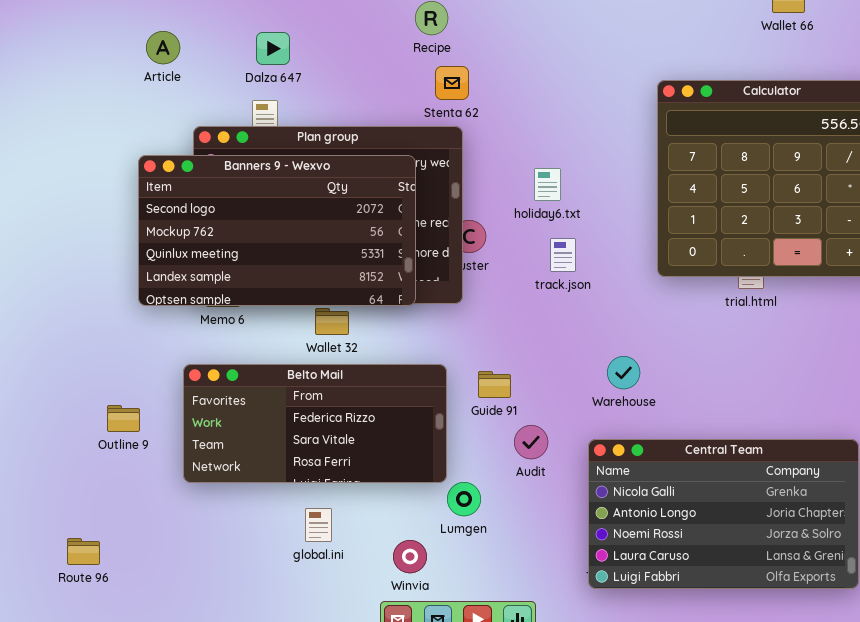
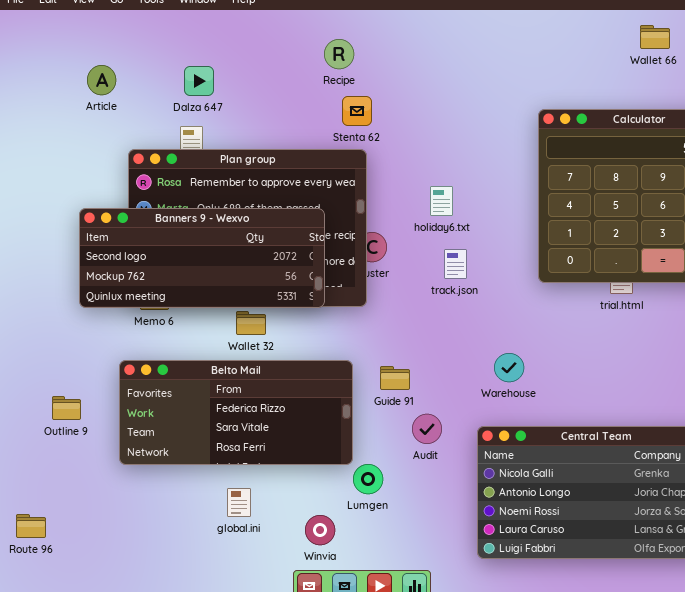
Banners 9 - Wexvo: [138,155,416,306] -> [79,208,325,308], resized

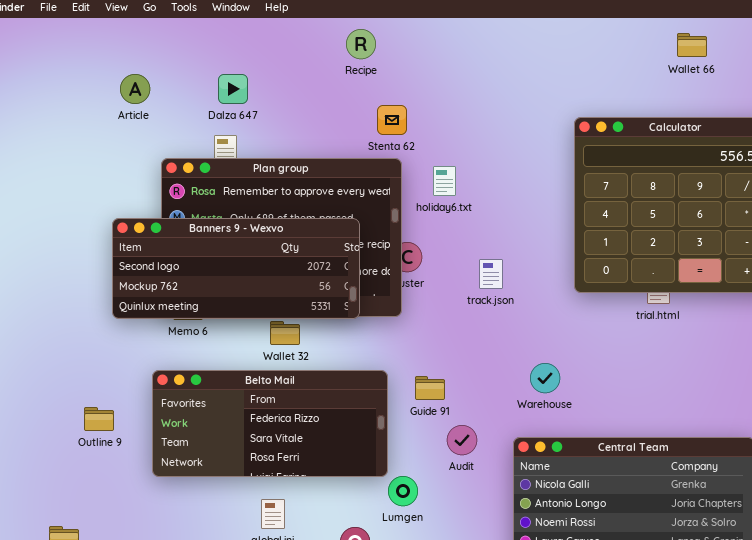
Recipe: [324,39,354,69] -> [346,29,376,59], moved
holiday6.txt: [430,186,453,216] -> [433,166,456,196], moved

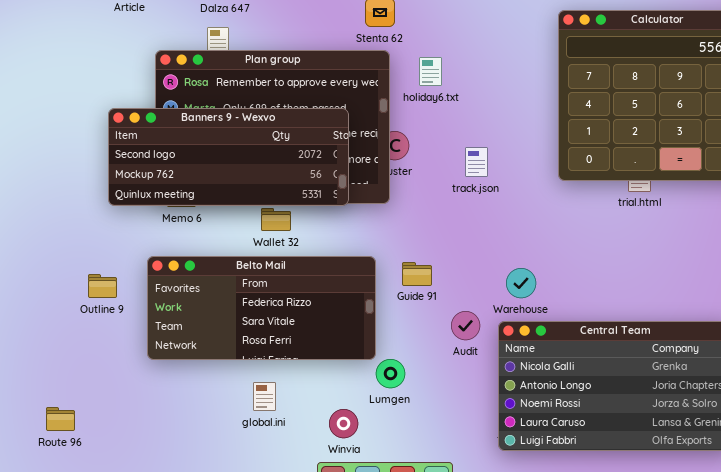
Warehouse: [530,363,560,393] -> [506,268,536,298], moved
Outline 9: [84,407,114,431] -> [88,274,117,298], moved
Audit: [447,425,477,455] -> [451,311,480,340], moved

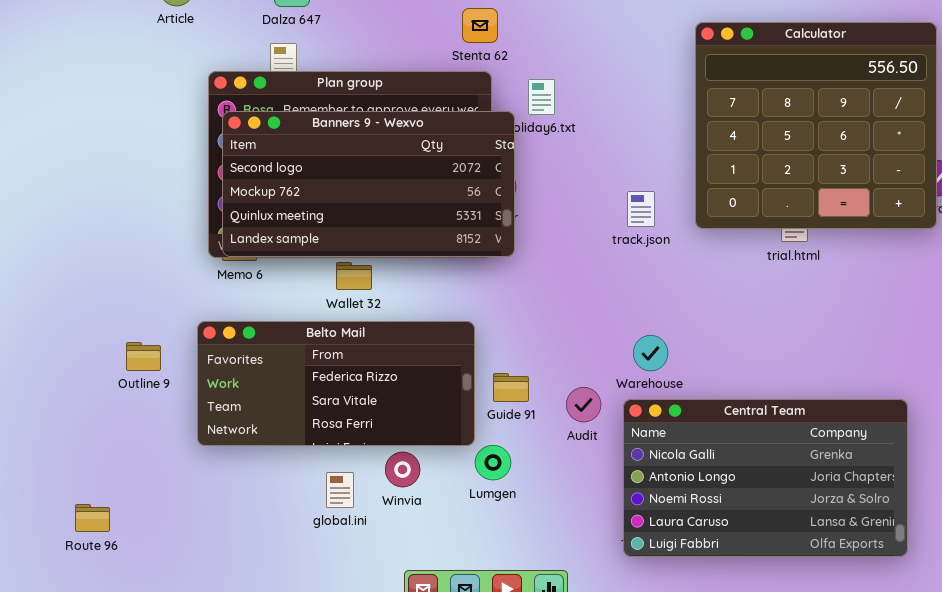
Banners 9 - Wexvo: [108,108,349,206] -> [222,111,515,257], moved, resized
track.json: [465,147,488,177] -> [627,191,655,227], moved
Guide 91: [402,262,432,286] -> [493,373,529,402], moved
Winvia: [329,409,358,438] -> [385,452,420,487], moved

